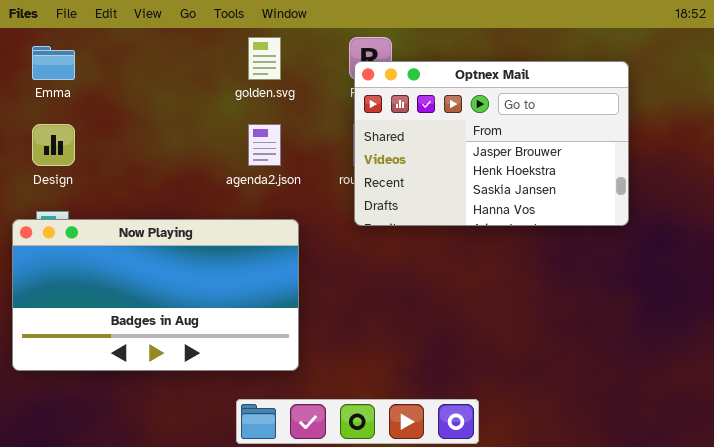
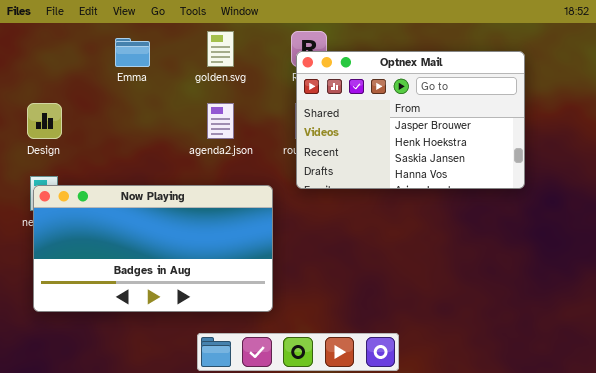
Emma: [32,46,75,80] -> [115,38,150,67], moved
Now Playing: [12,219,299,371] -> [33,185,273,312], moved

